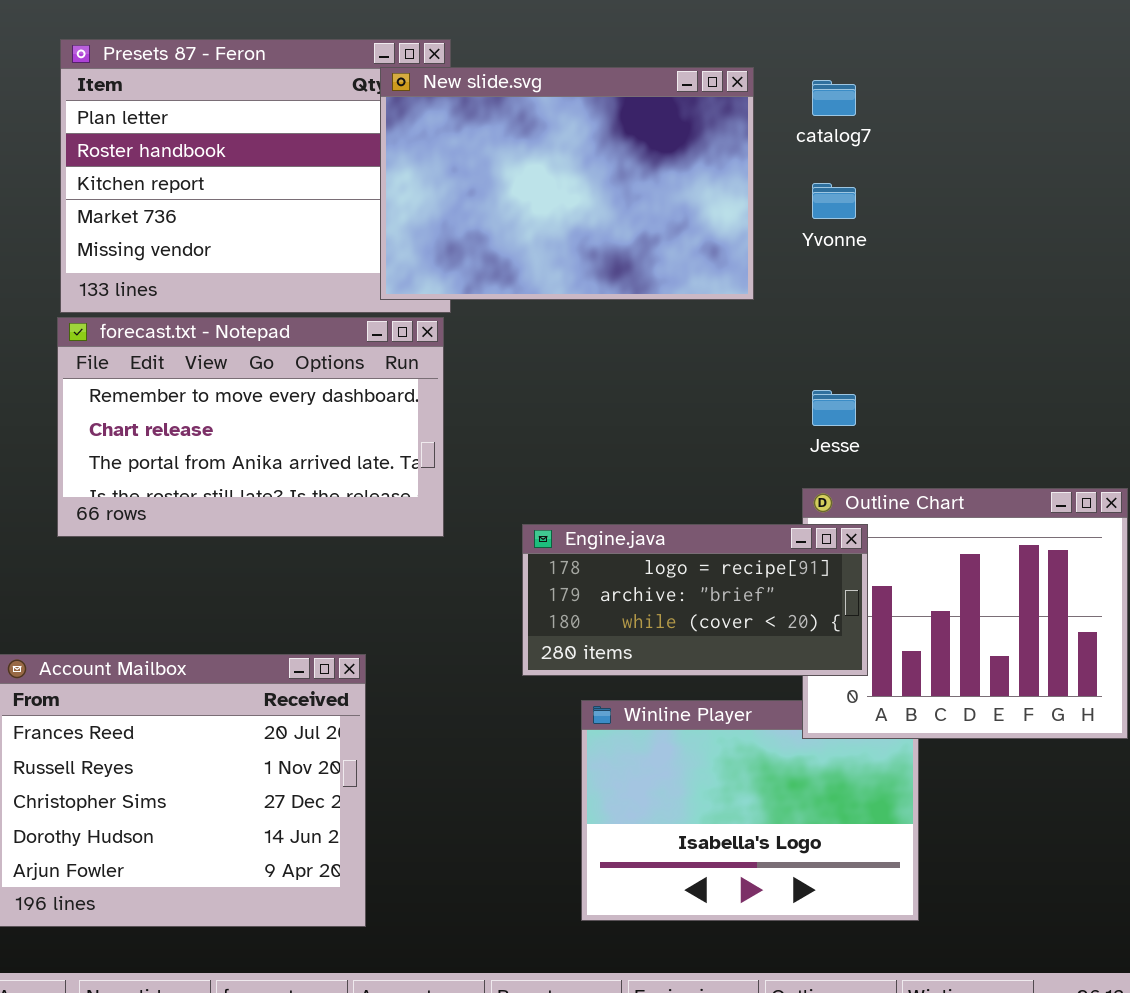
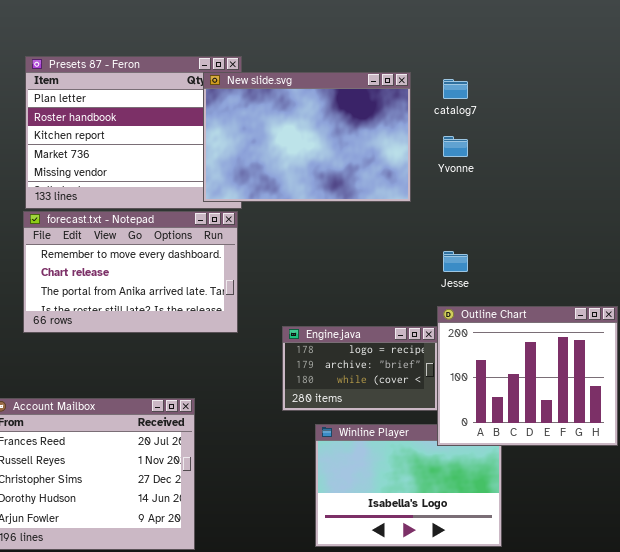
Engine.java: [522,524,868,676] -> [282,326,438,411], resized

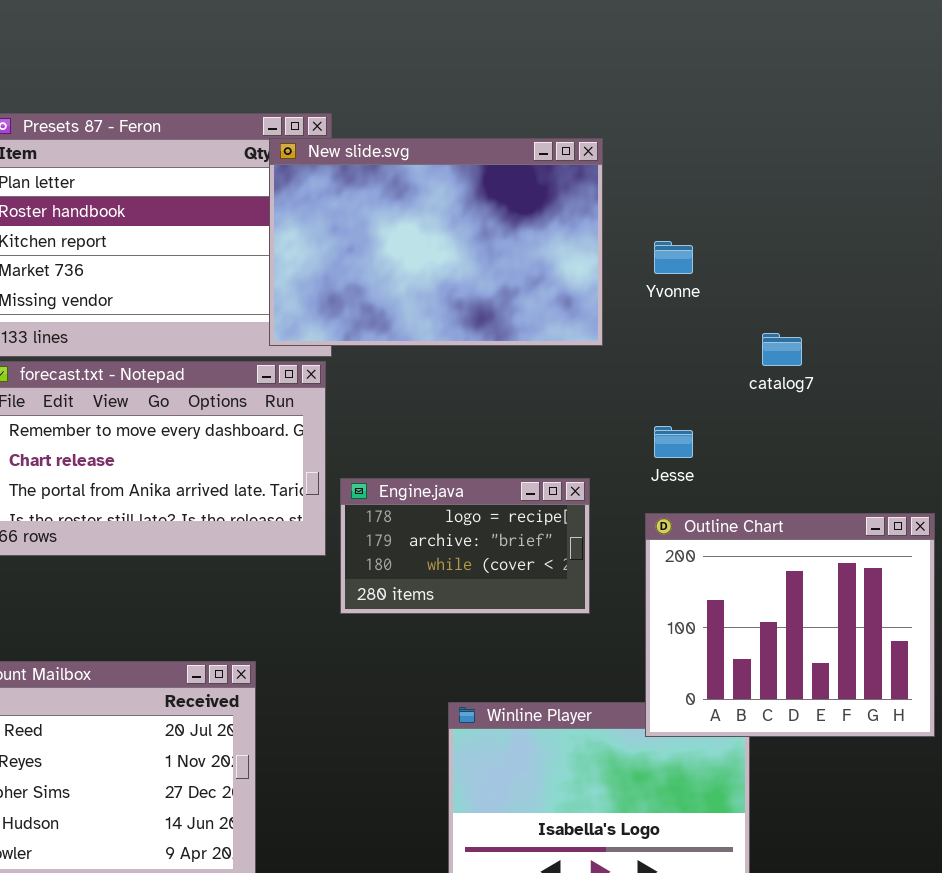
catalog7: [443,79,468,99] -> [762,333,802,366], moved
Engine.java: [282,326,438,411] -> [340,478,590,614], moved

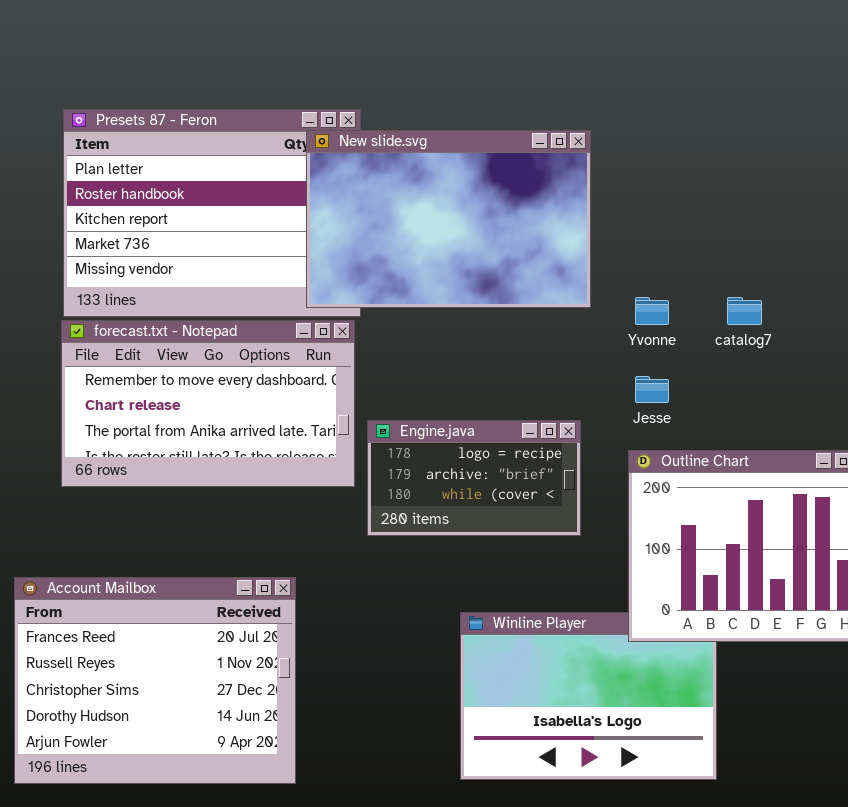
Yvonne: [654,241,693,274] -> [635,297,669,325], moved

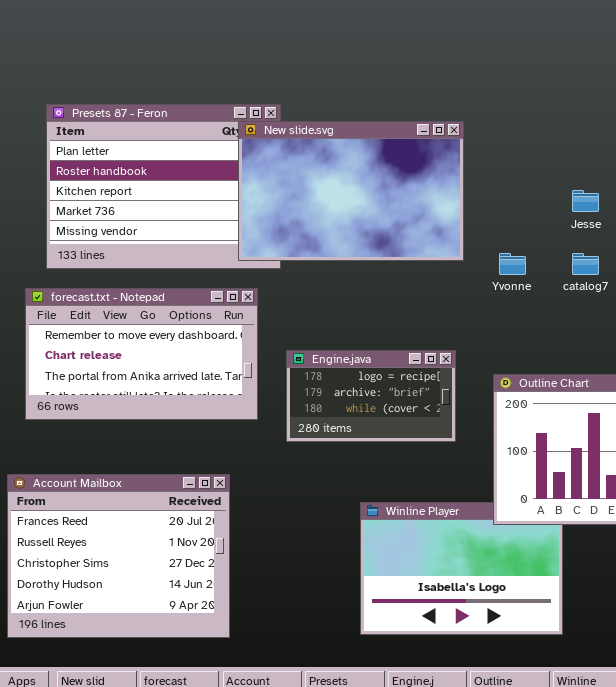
forecast.txt - Notepad: [61,320,355,487] -> [25,288,258,420], moved
Jesse: [635,376,669,403] -> [572,190,599,212], moved

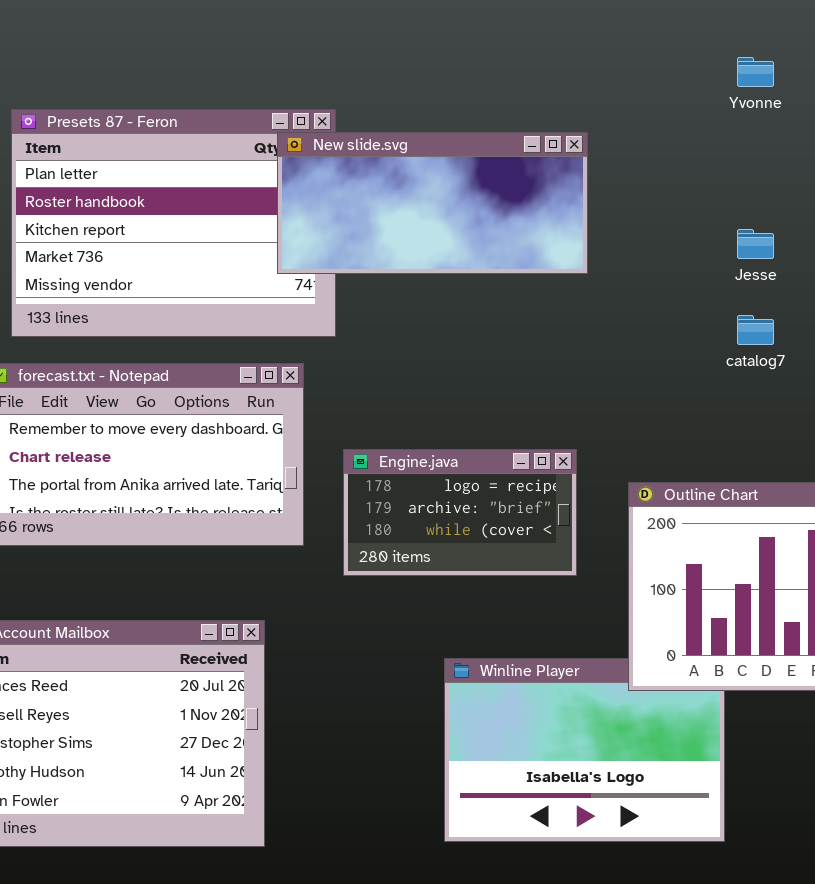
New slide.svg: [238,121,464,261] -> [277,132,588,274], resized
Yvonne: [499,253,526,275] -> [737,57,774,87], moved

